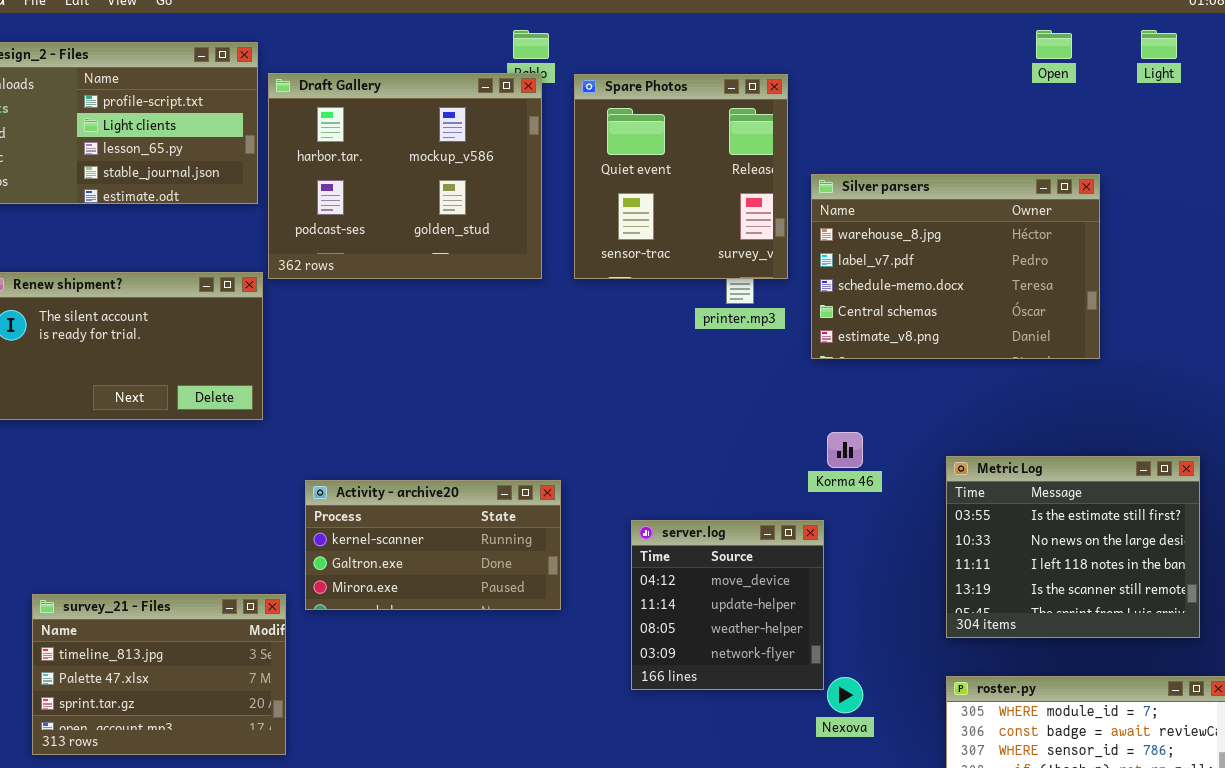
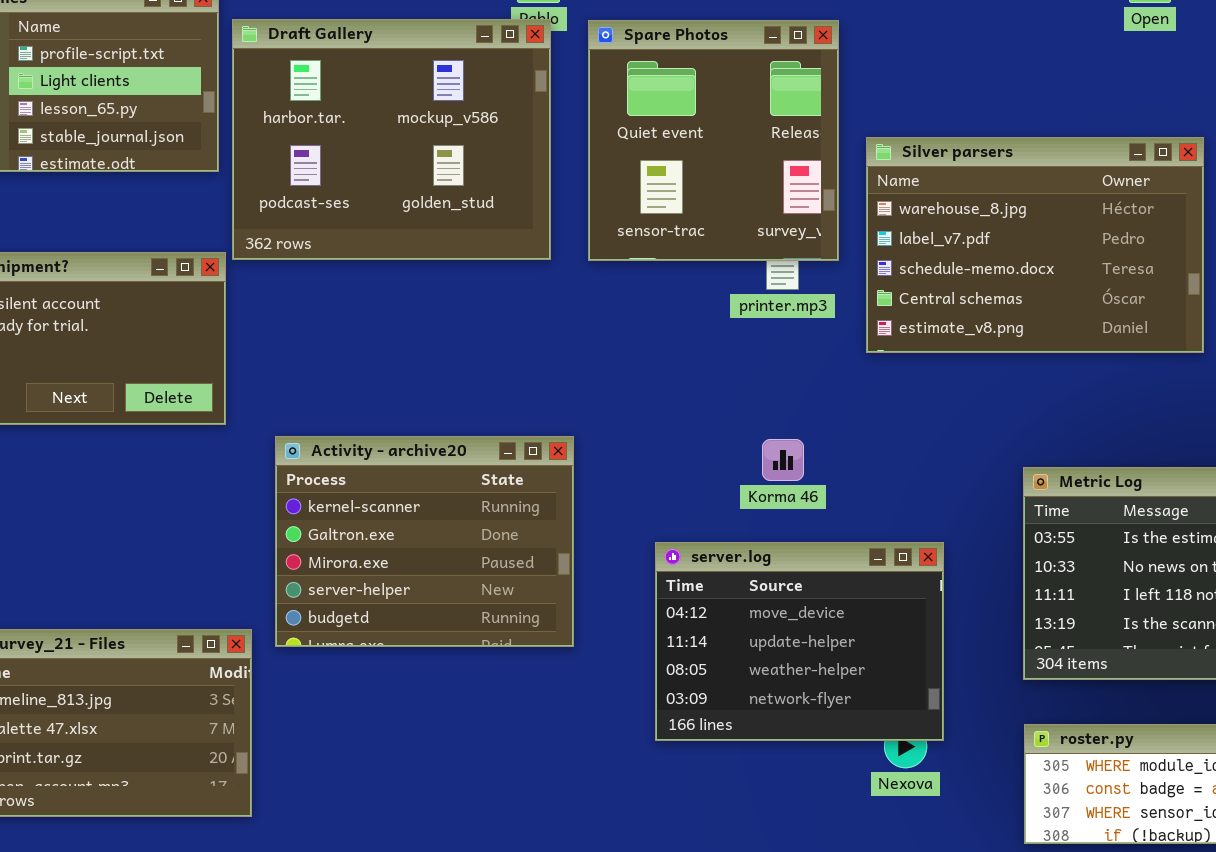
Korma 46: [827,432,863,468] -> [762,439,804,481], moved
Activity - archive20: [305,480,561,610] -> [275,436,574,647], resized
server.log: [631,520,824,690] -> [655,542,944,741], resized

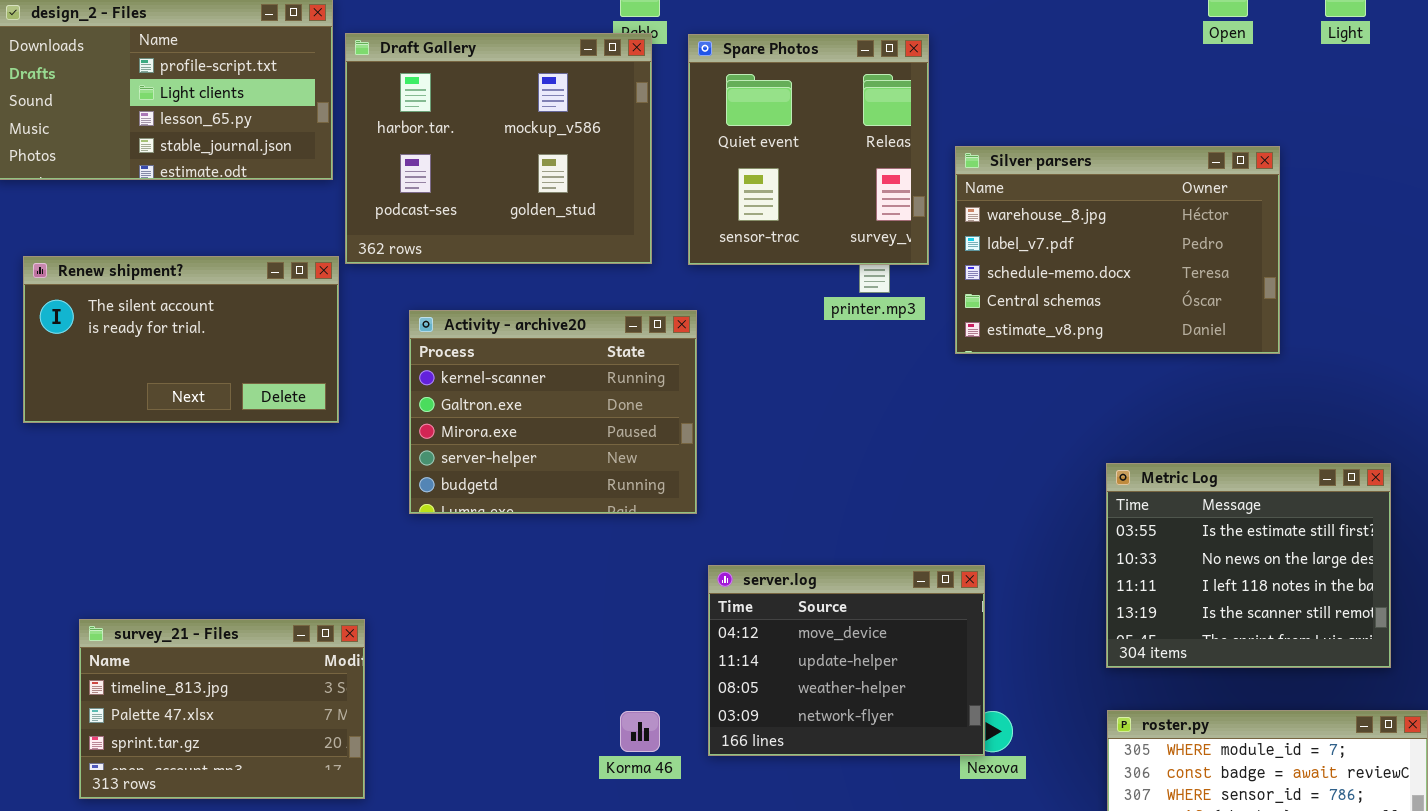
Activity - archive20: [275,436,574,647] -> [409,310,697,514], moved
Korma 46: [762,439,804,481] -> [620,711,660,752], moved
server.log: [655,542,944,741] -> [708,565,985,756], moved

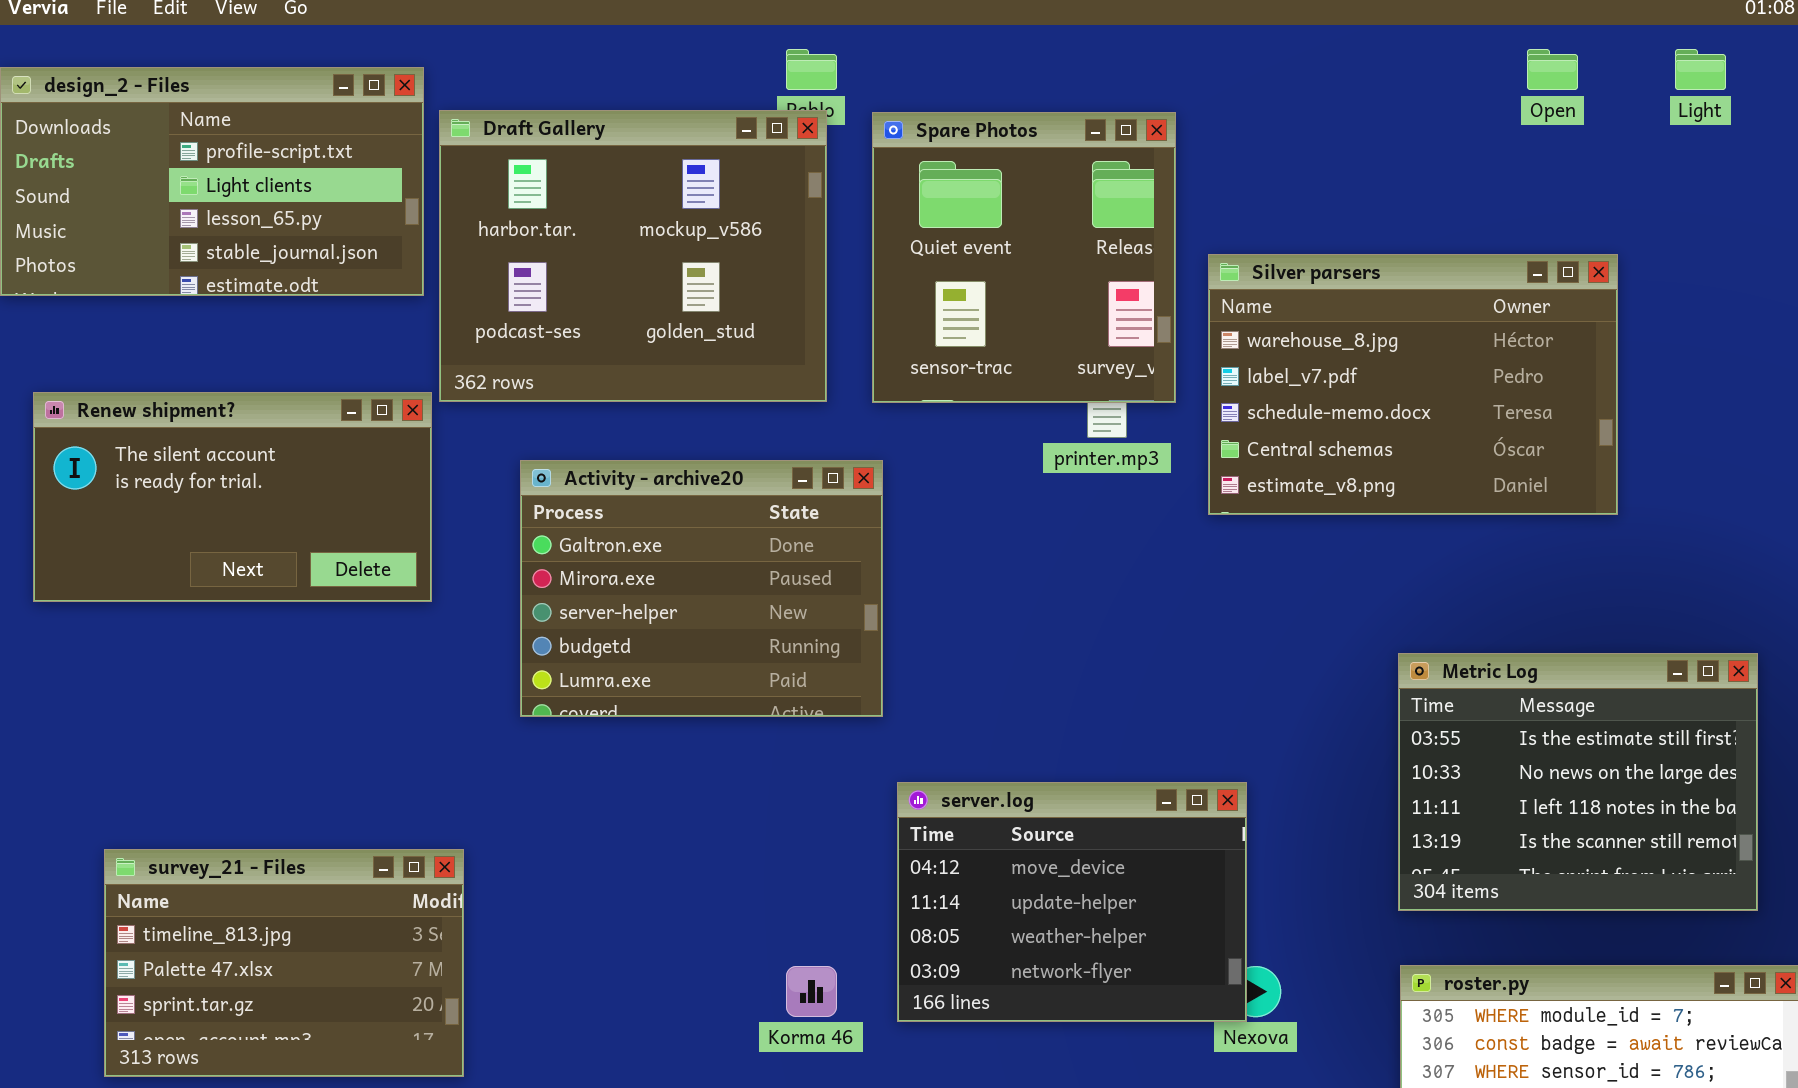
Activity - archive20: [409,310,697,514] -> [520,460,883,717], scrolled down 1 row

